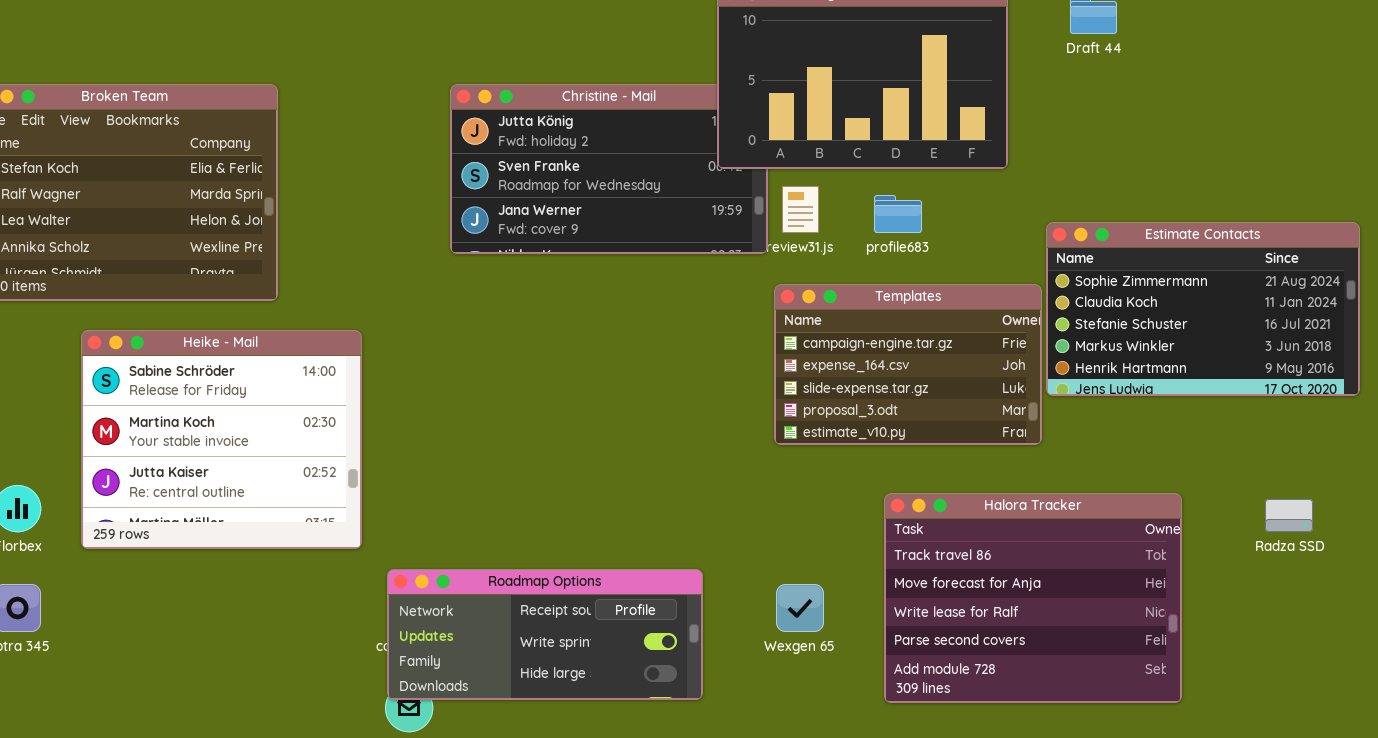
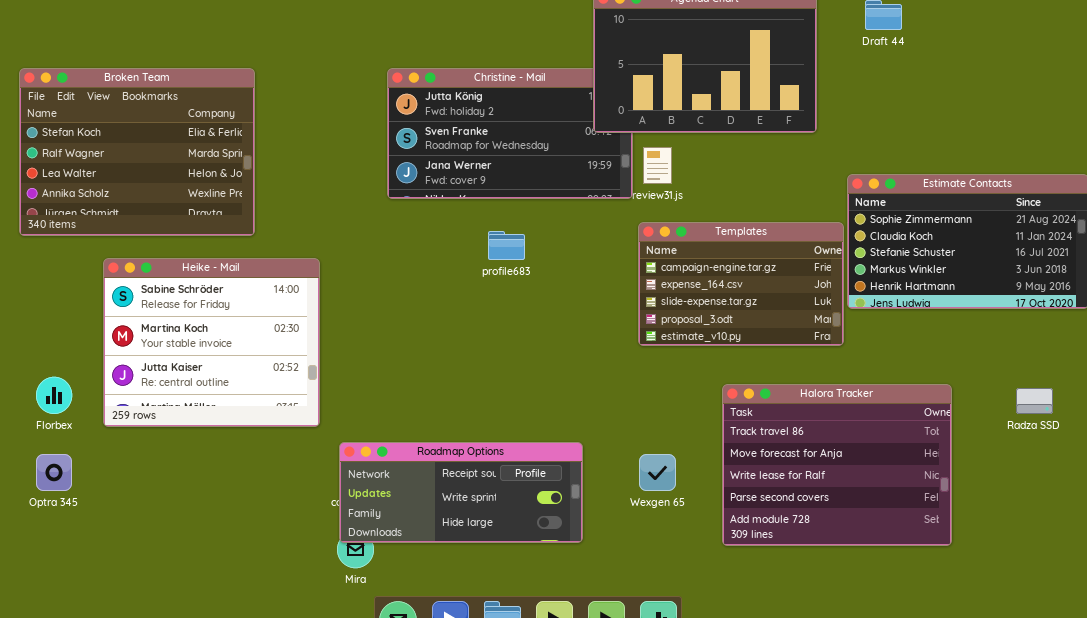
profile683: [874,195,922,233] -> [488,231,525,260], moved

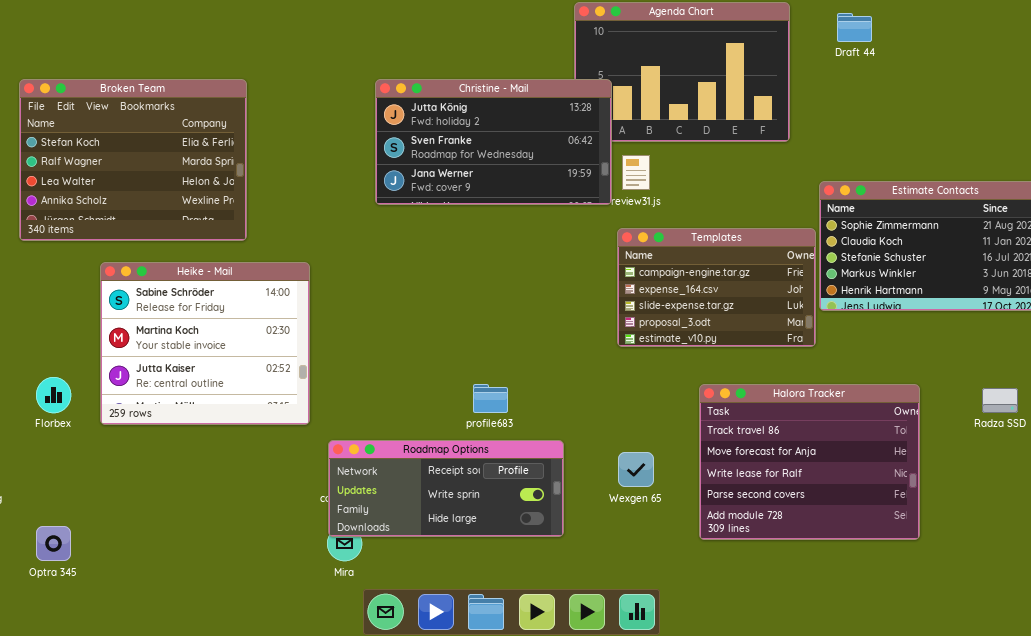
Christine - Mail: [387,68,633,199] -> [375,79,612,205], raised
profile683: [488,231,525,260] -> [473,384,508,413], moved
Optra 345: [36,454,72,491] -> [36,526,71,561], moved

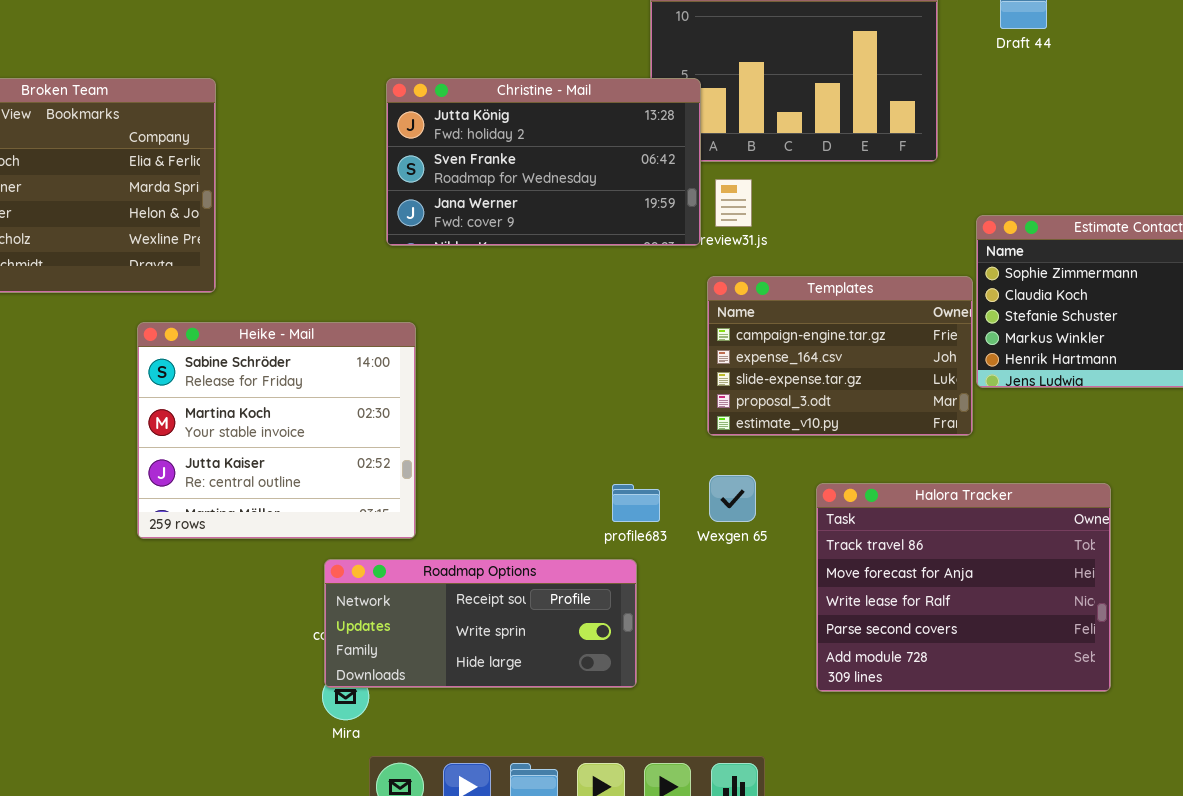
Heike - Mail: [100,262,310,425] -> [137,322,416,539], moved
profile683: [473,384,508,413] -> [612,484,660,522], moved
Wexgen 65: [618,452,654,487] -> [709,475,756,522], moved

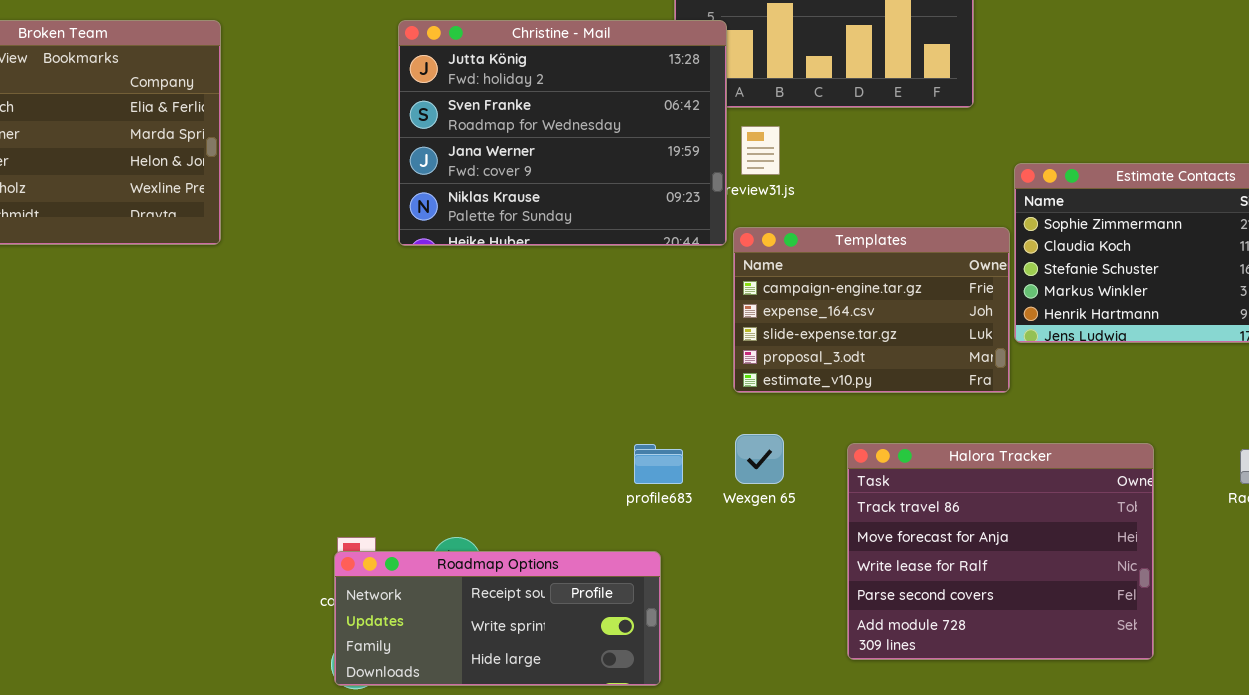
Christine - Mail: [386,78,701,246] -> [398,20,727,246], resized
Heike - Mail: [137,322,416,539] -> none, closed
Roadmap Options: [324,559,637,688] -> [334,551,661,686], moved

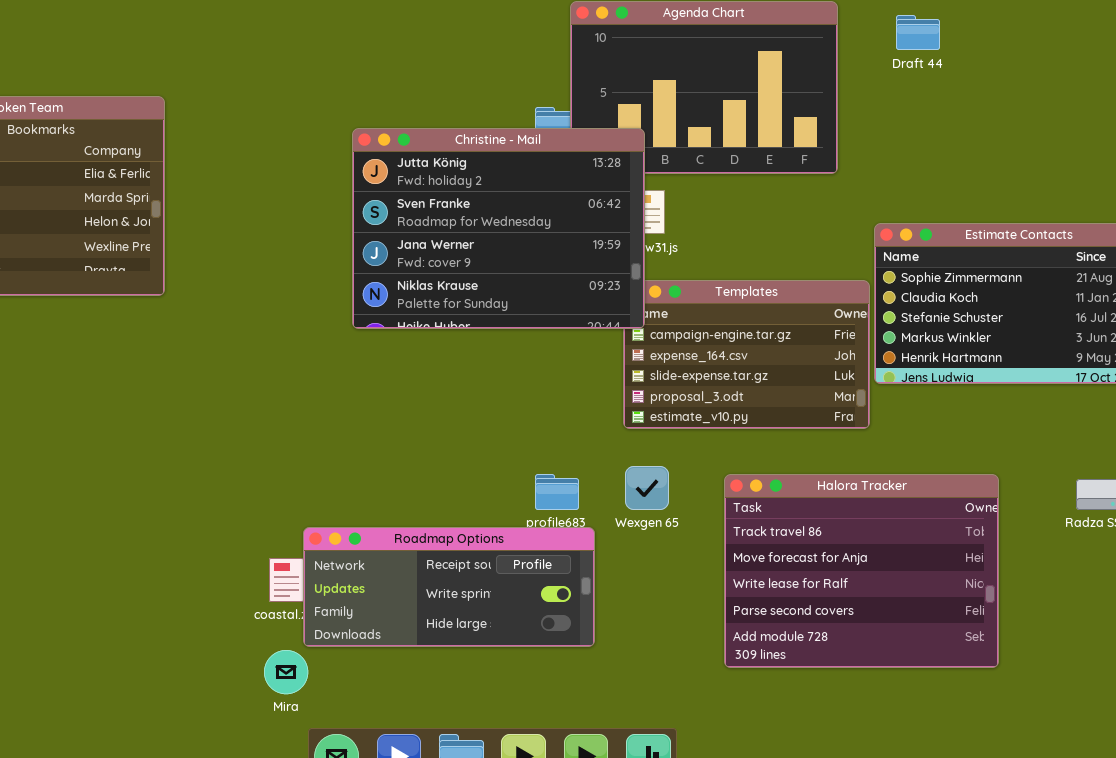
Christine - Mail: [398,20,727,246] -> [352,128,645,329], moved
Roadmap Options: [334,551,661,686] -> [303,527,595,647], moved

